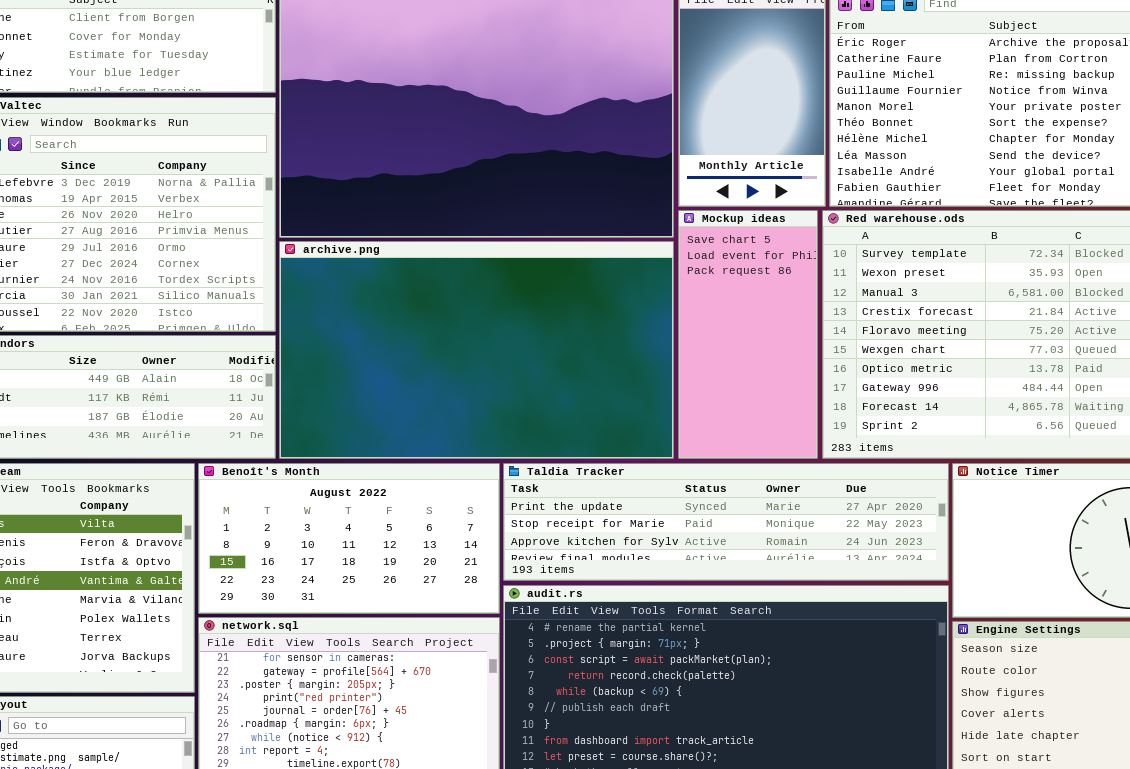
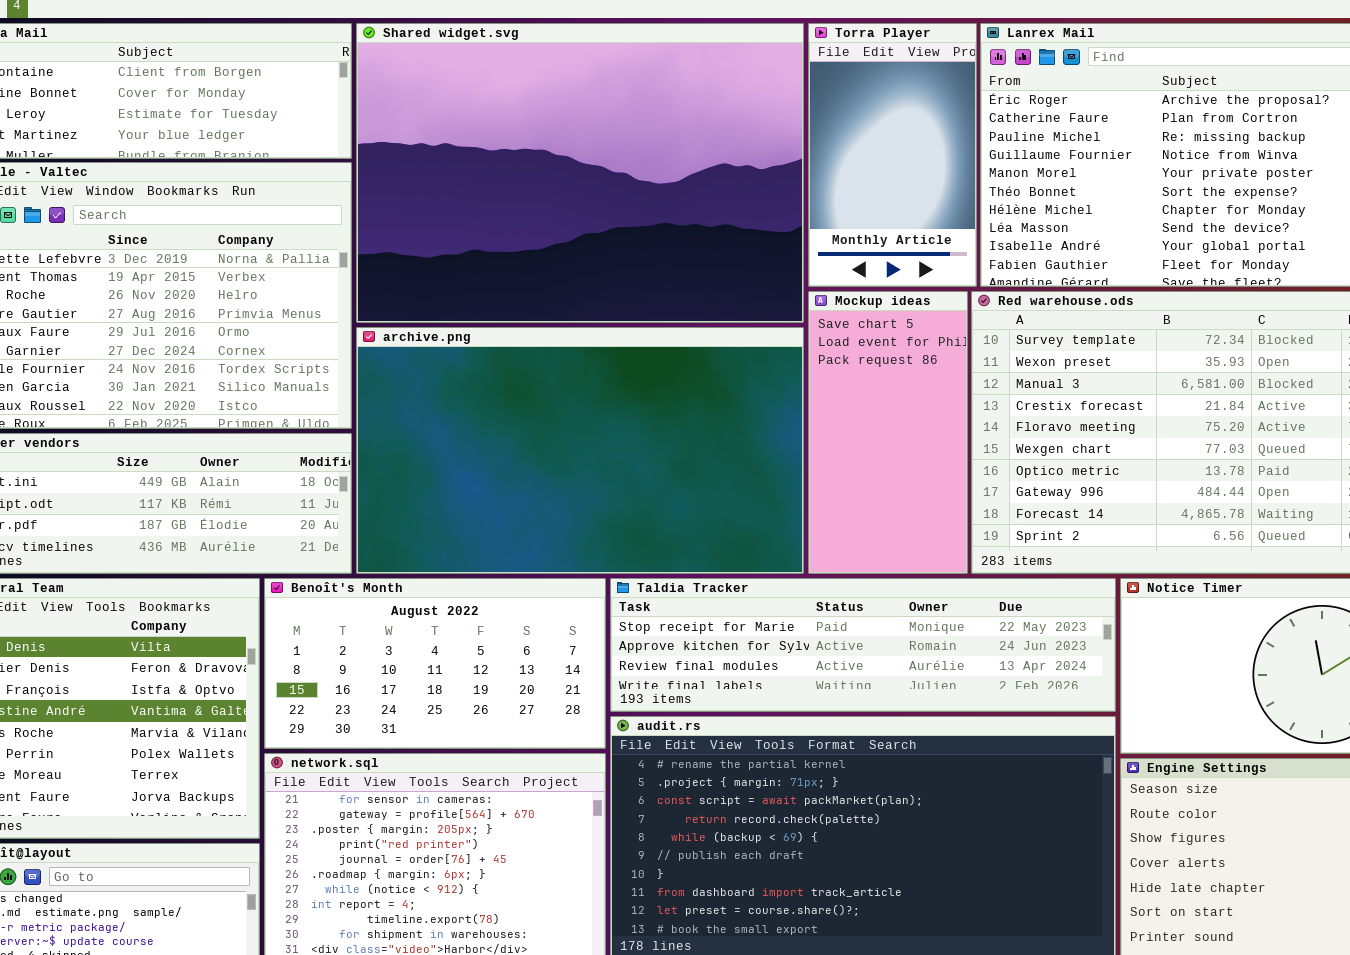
Taldia Tracker: [503,463,949,581] -> [610,578,1116,712], scrolled down 1 row

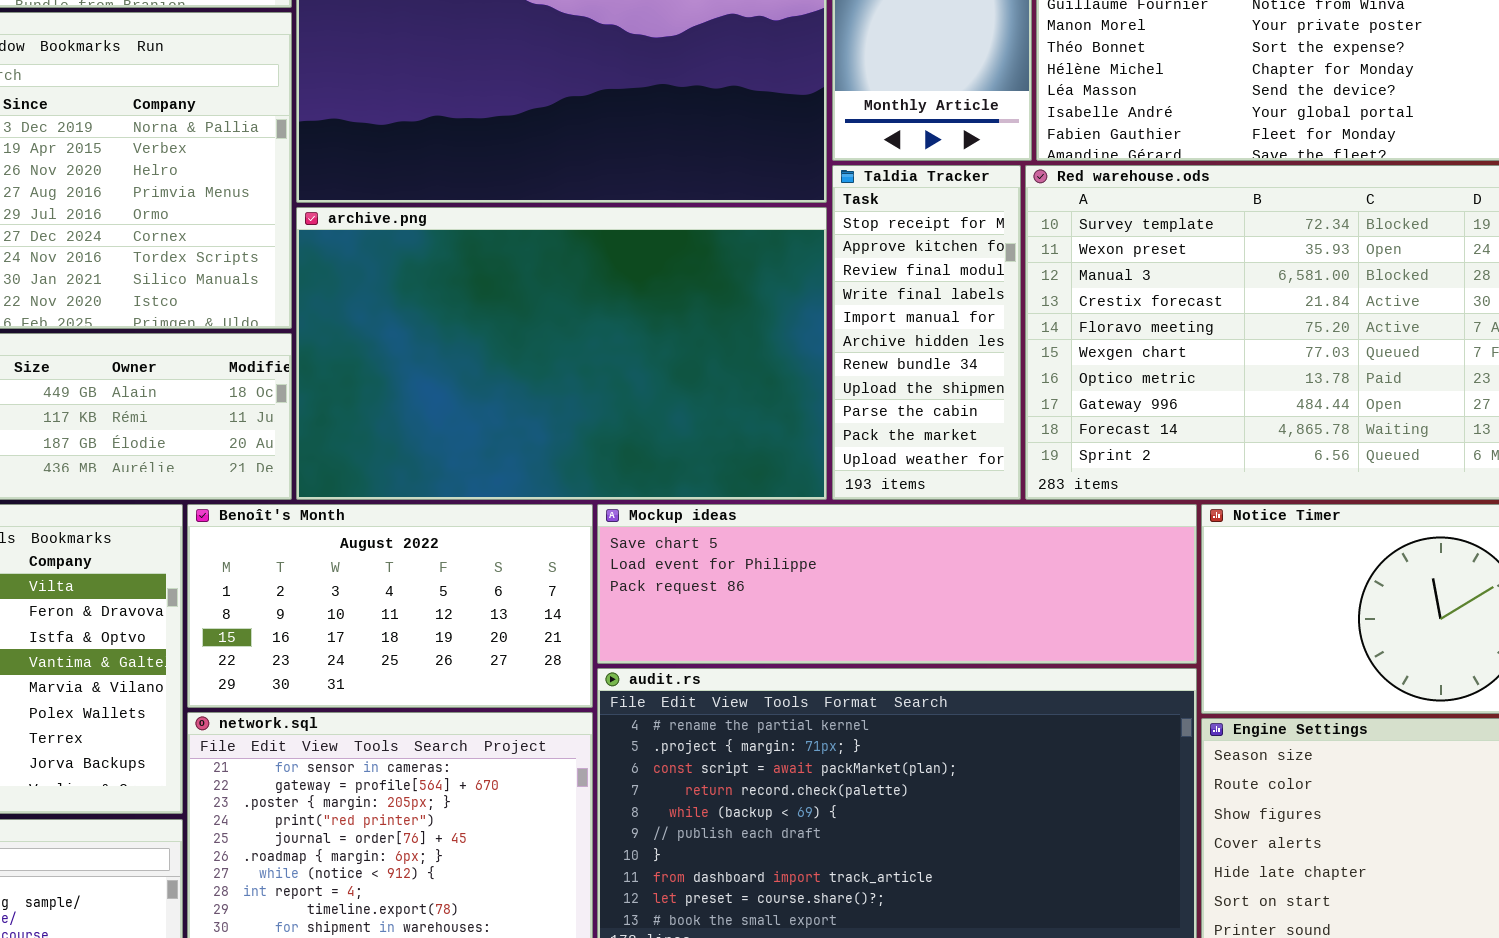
Mockup ideas: [808,291,968,574] -> [597,504,1197,664], moved, resized
Taldia Tracker: [610,578,1116,712] -> [832,165,1021,500], moved, resized

